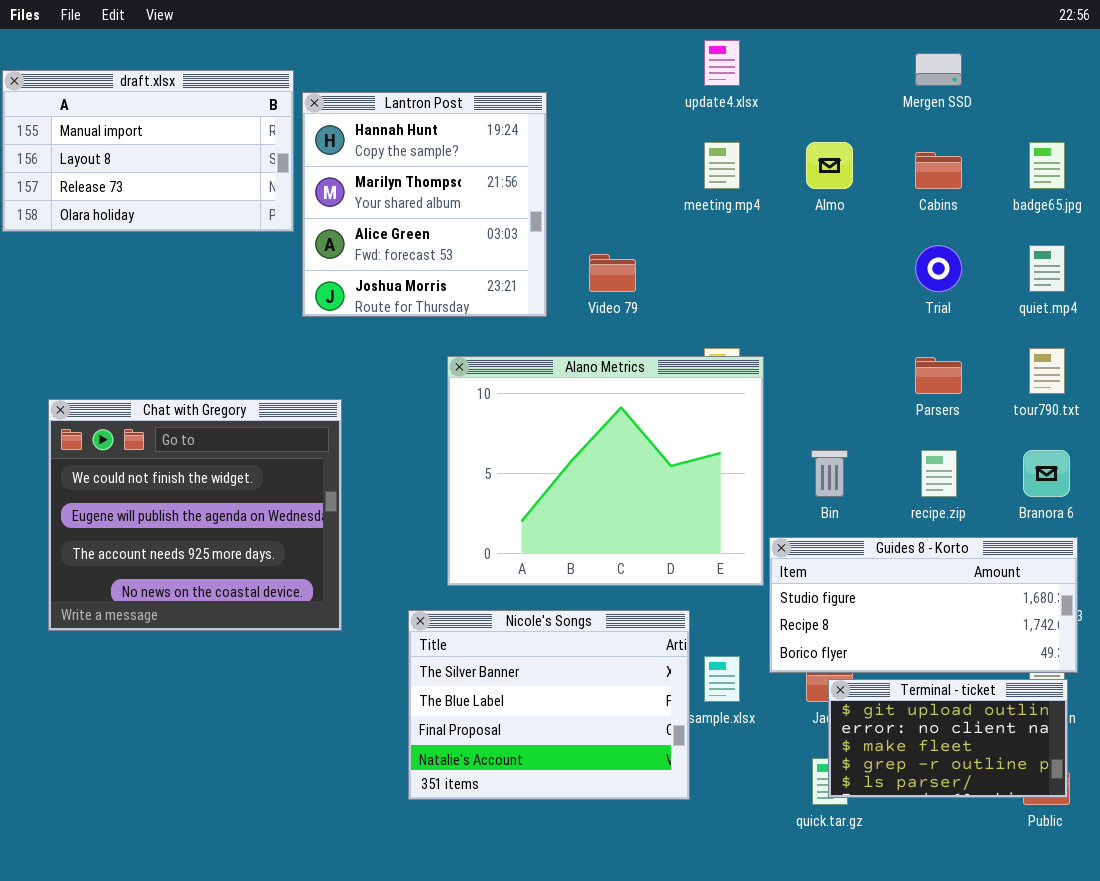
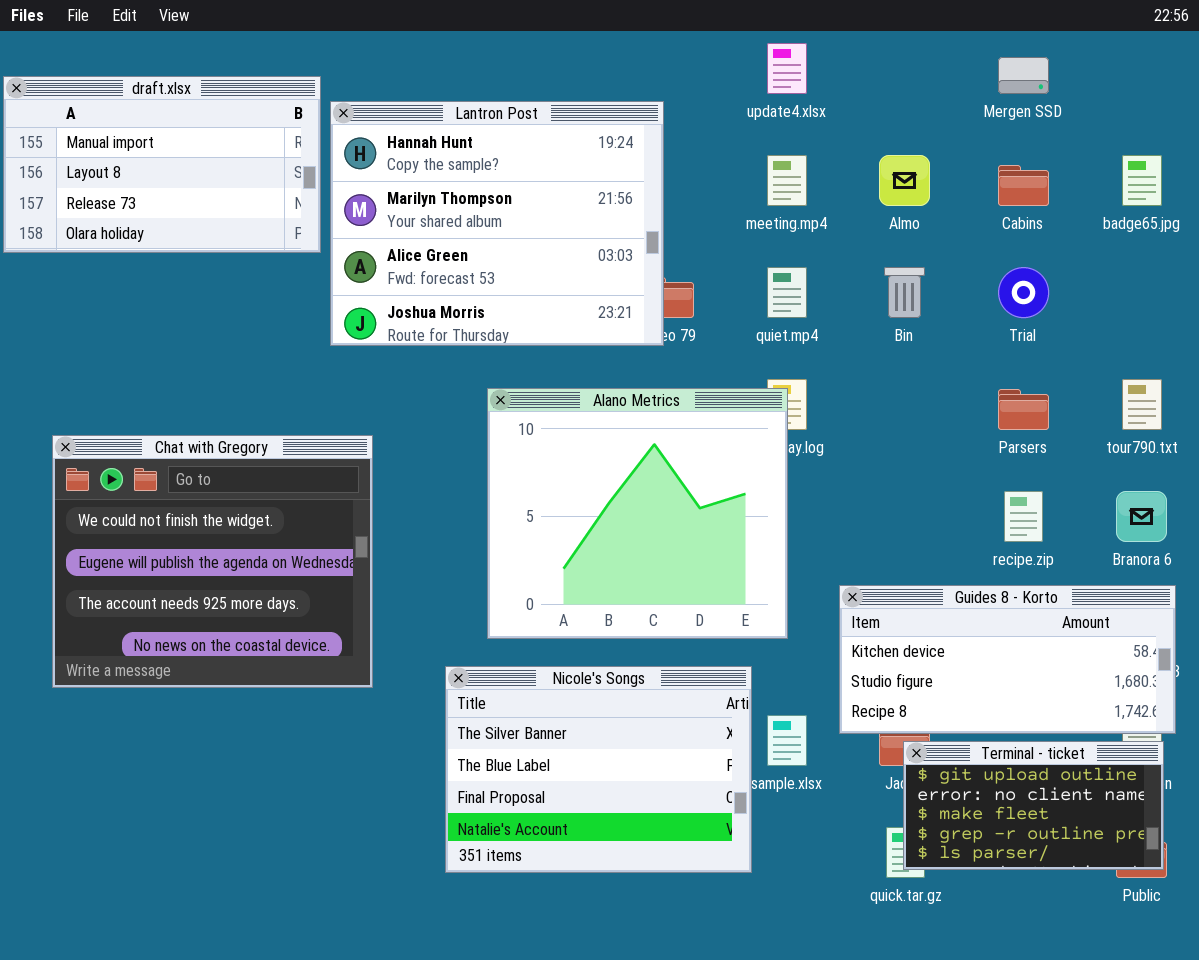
Lantron Post: [302,92,547,317] -> [330,101,664,346], resized
quiet.mp4: [1029,245,1065,292] -> [767,267,807,318], moved
Alano Metrics: [447,356,764,586] -> [487,388,788,639], resized
Bin: [811,450,848,497] -> [884,267,925,318], moved
Guides 8 - Korto: [769,537,1078,673] -> [839,585,1176,734], scrolled up 1 row

